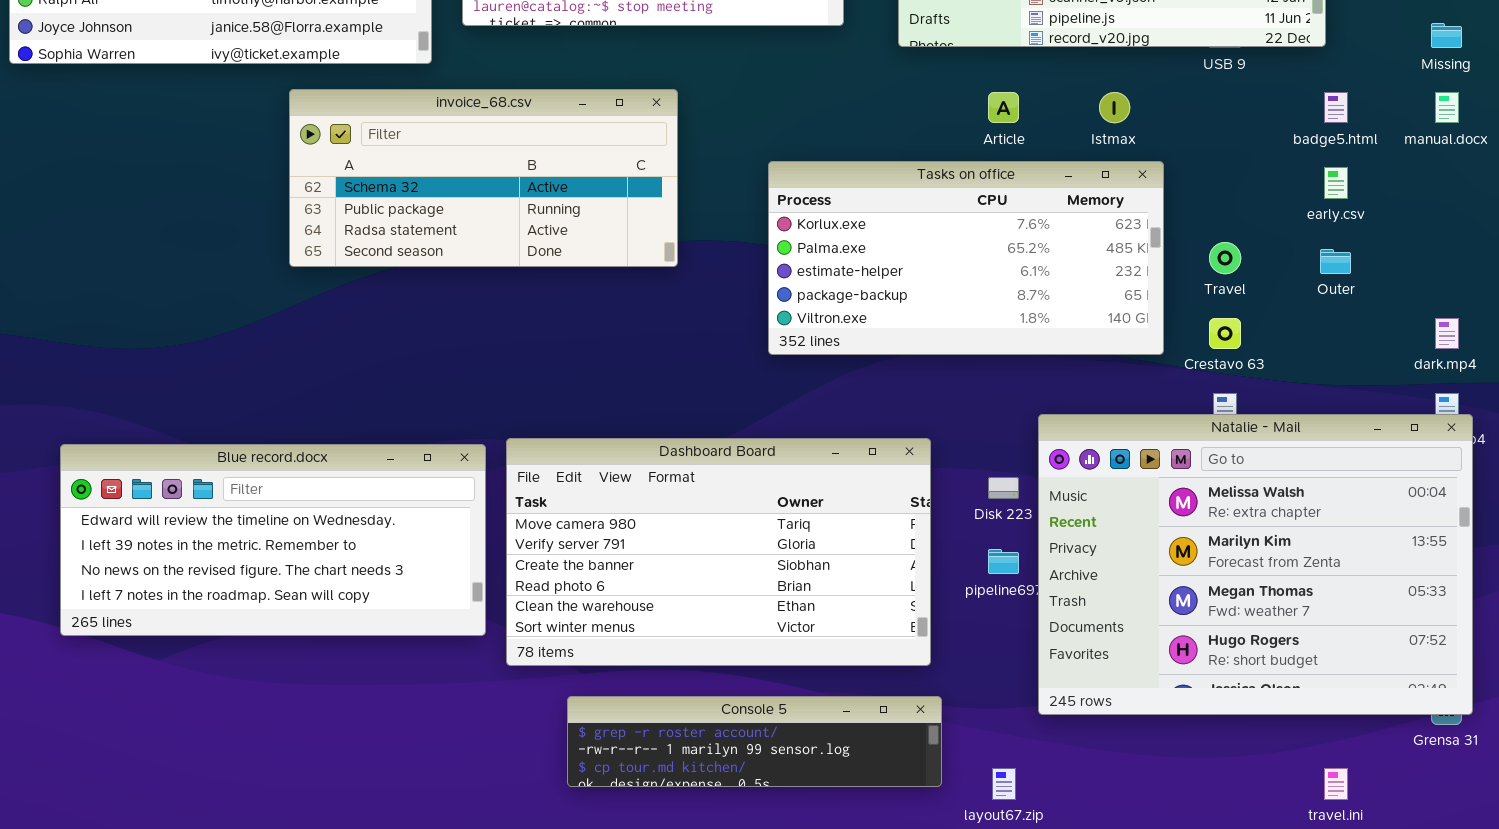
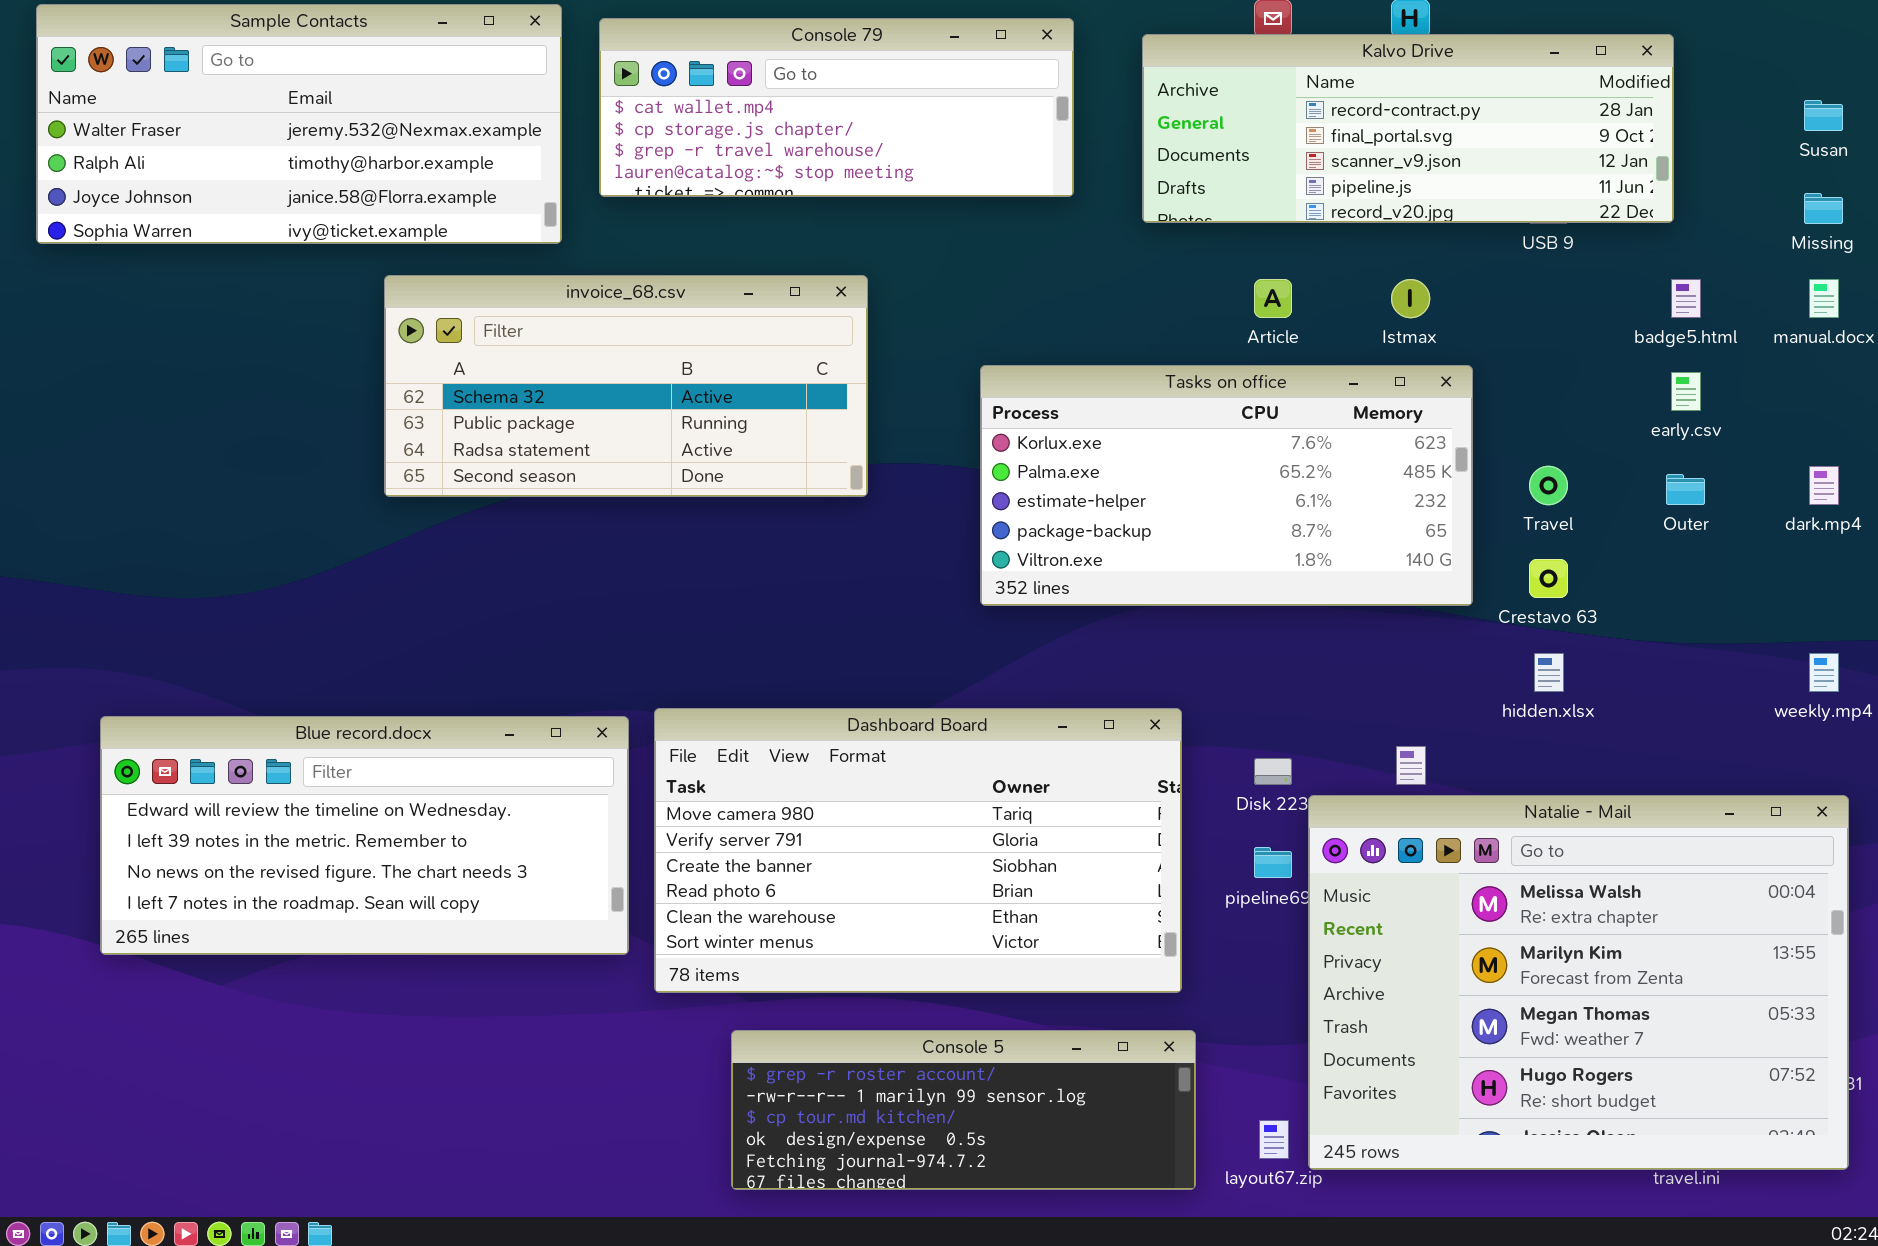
dark.mp4: [1435,318,1459,349] -> [1809,466,1839,505], moved
Natalie - Mail: [1038,414,1473,715] -> [1308,795,1849,1170], moved
Console 5: [567,696,942,787] -> [731,1030,1196,1190], resized

